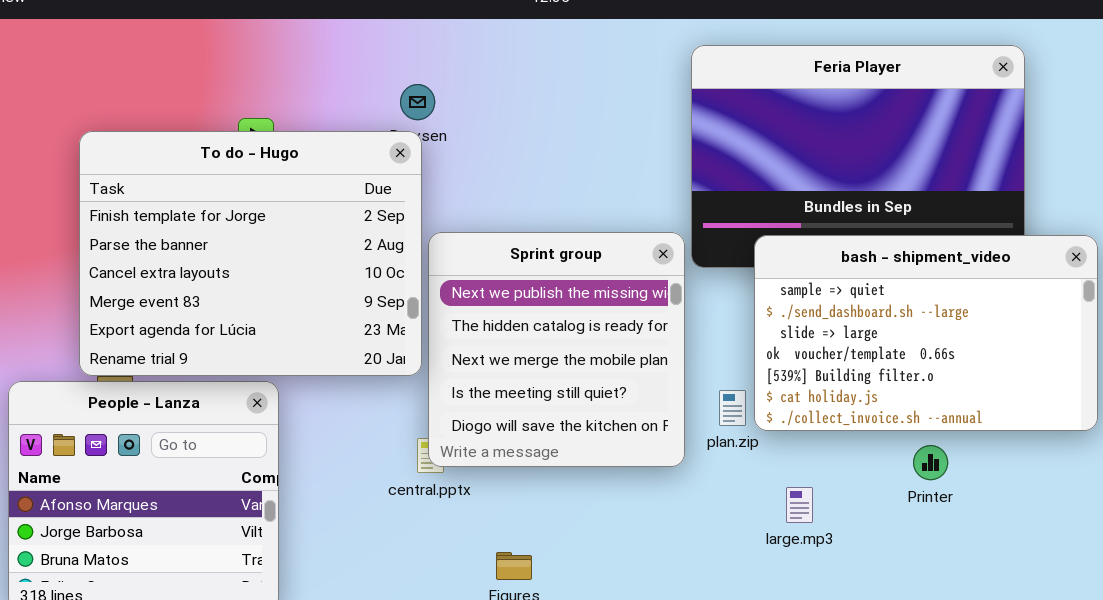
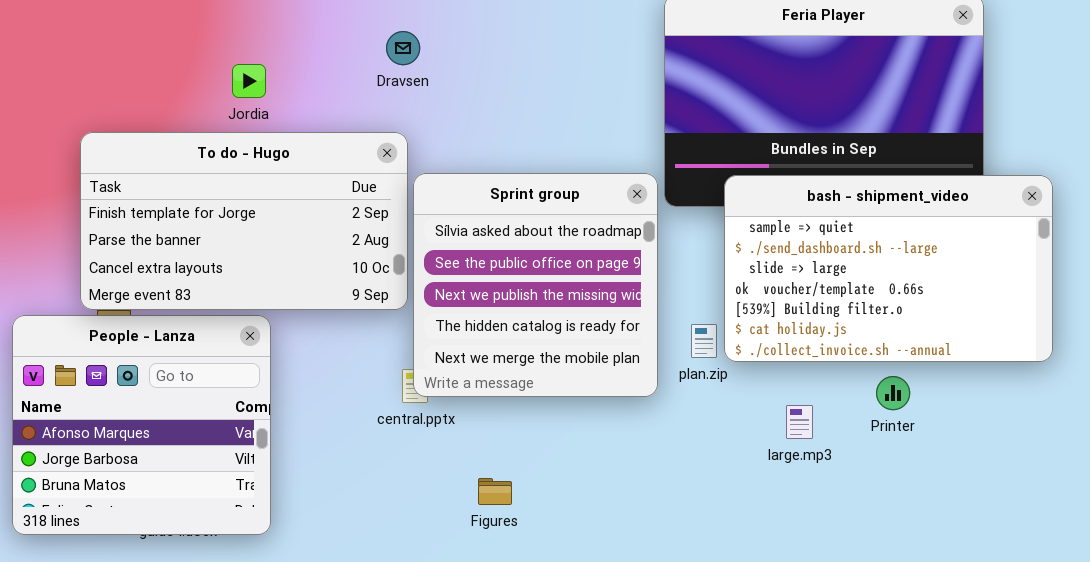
To do - Hugo: [79,131,422,376] -> [80,132,408,310], resized
Sprint group: [428,232,685,467] -> [413,173,658,397], scrolled up 2 rows
large.mp3: [786,487,813,523] -> [786,405,813,439], moved

